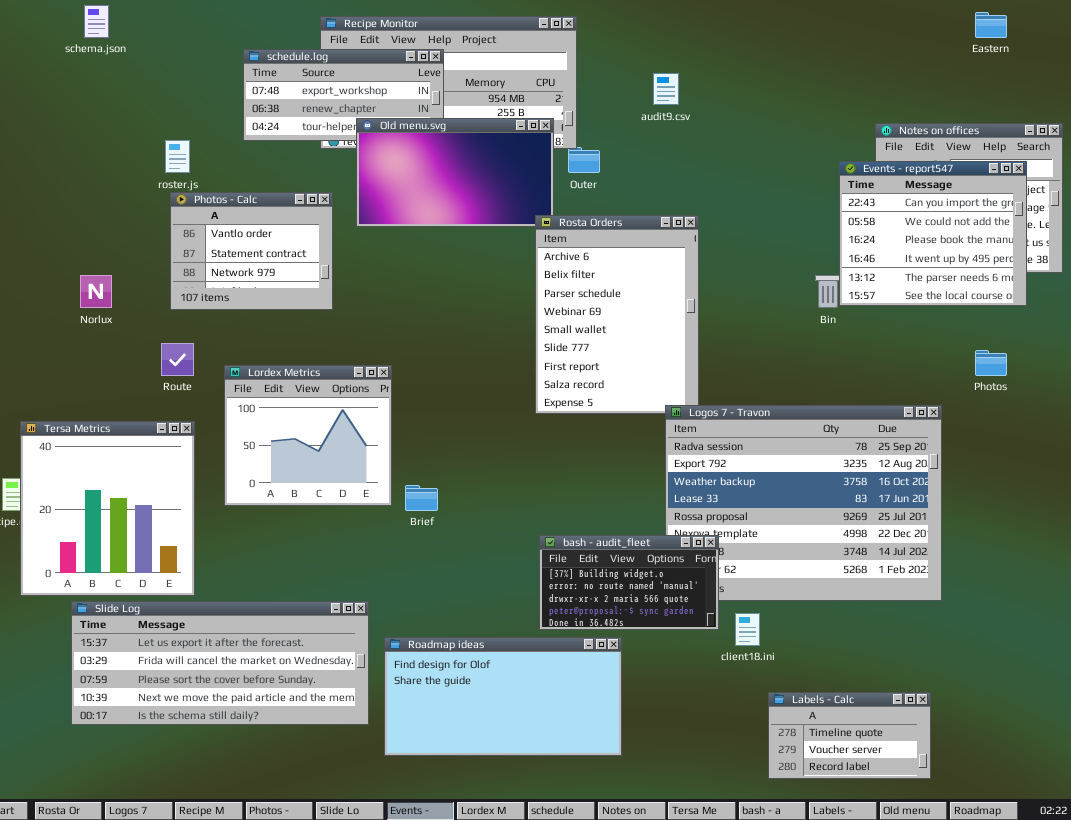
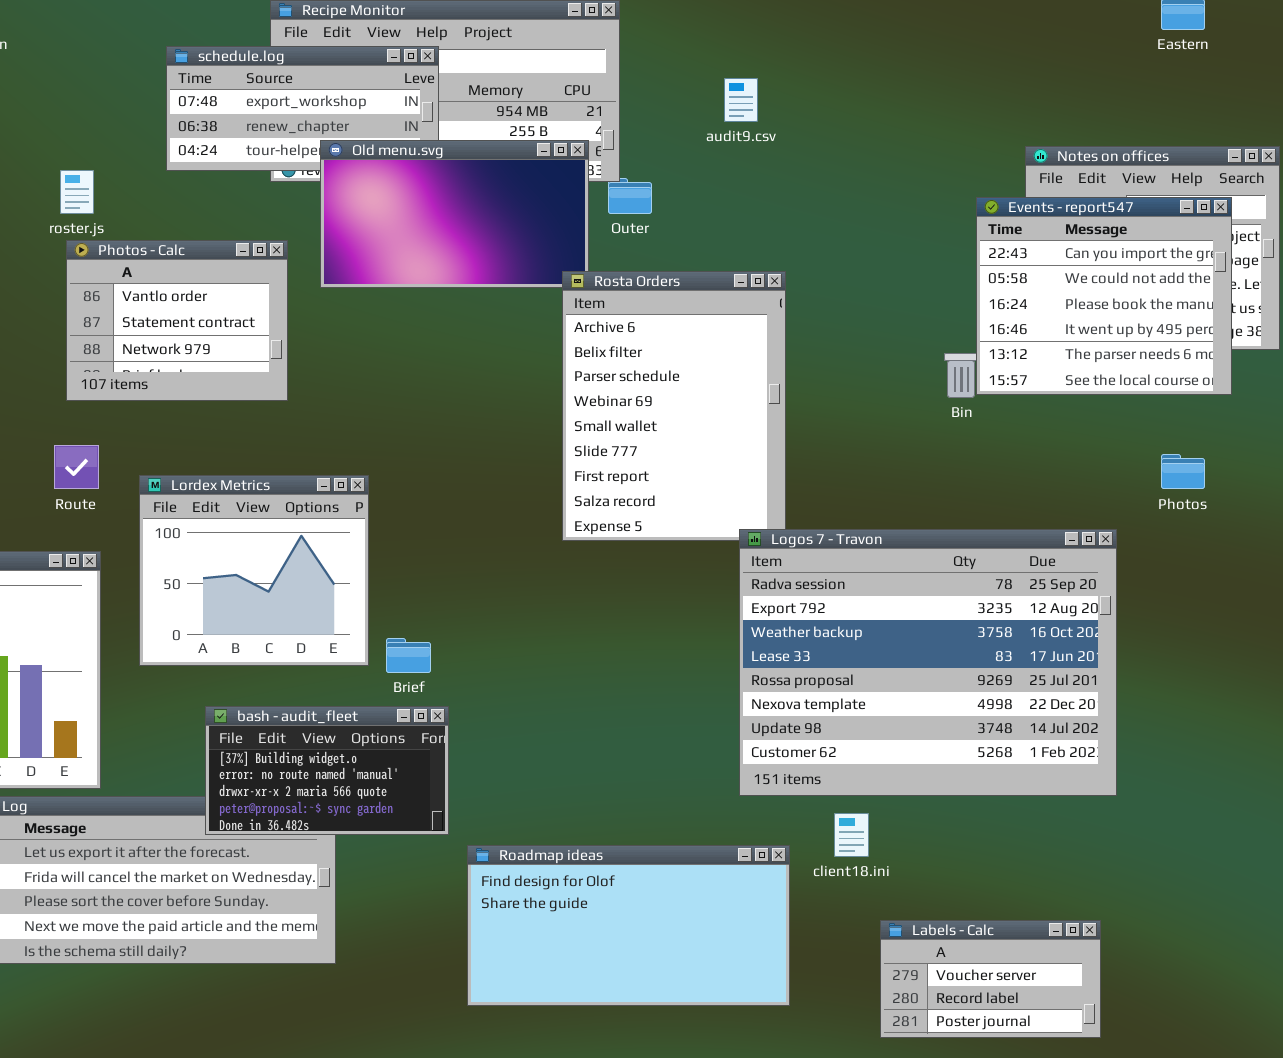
bash - audit_fleet: [539,535,719,630] -> [205,706,449,835], moved
Roadmap ideas: [384,637,622,756] -> [467,845,790,1006], moved
Labels - Calc: [768,692,931,779] -> [880,920,1101,1038], scrolled down 1 row

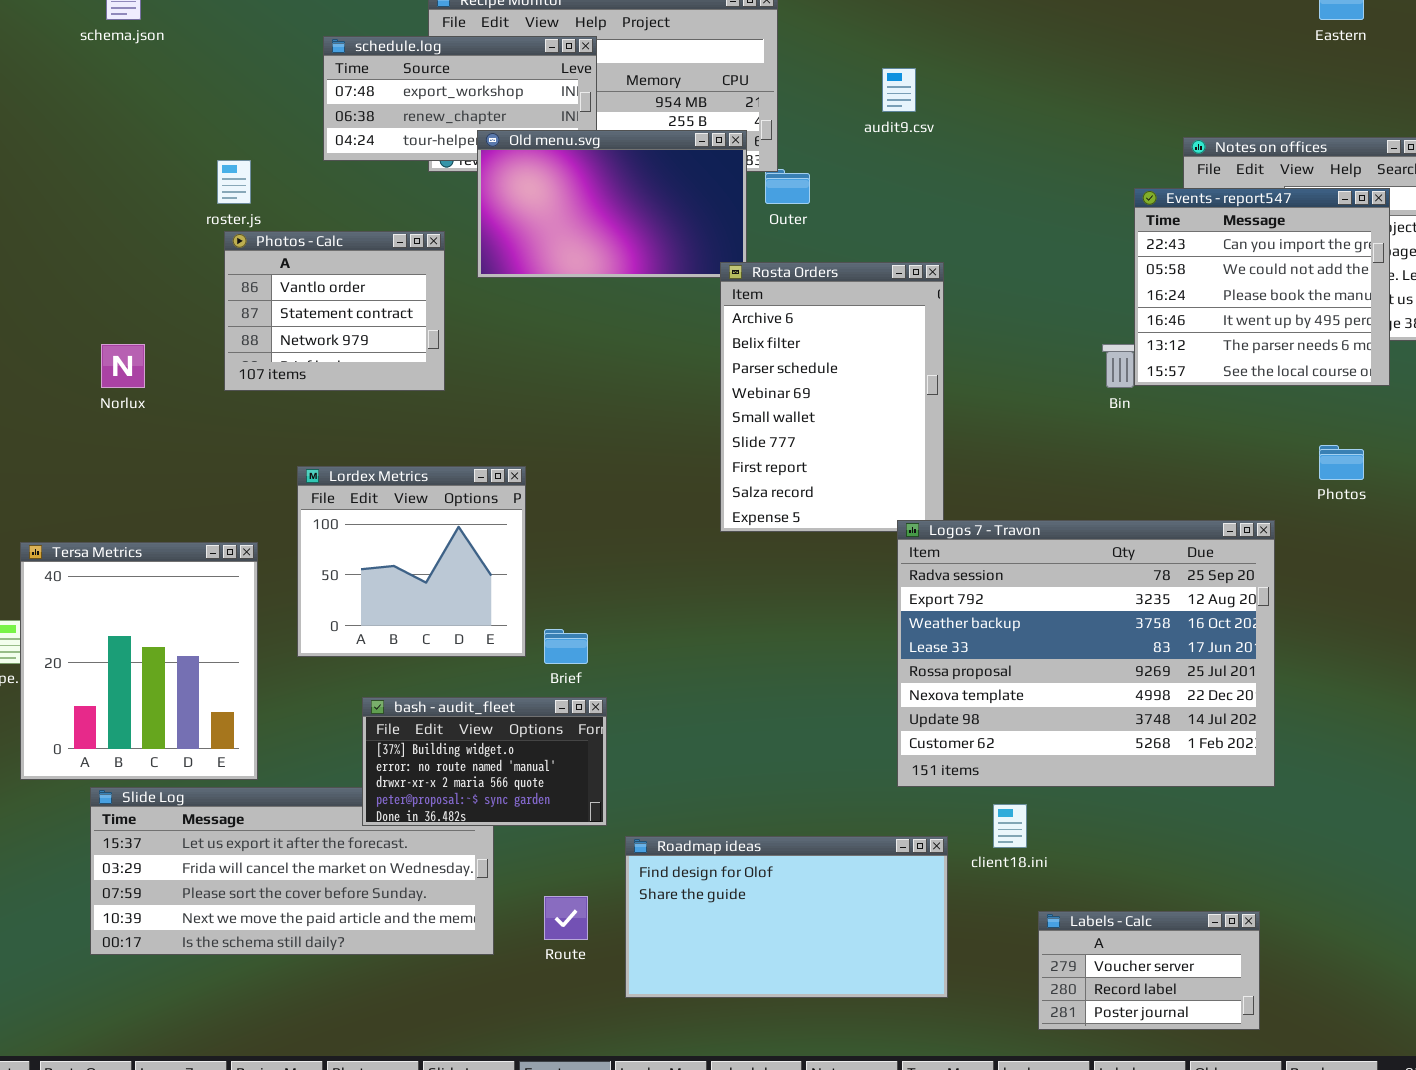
Route: [54,445,99,489] -> [544,896,588,940], moved

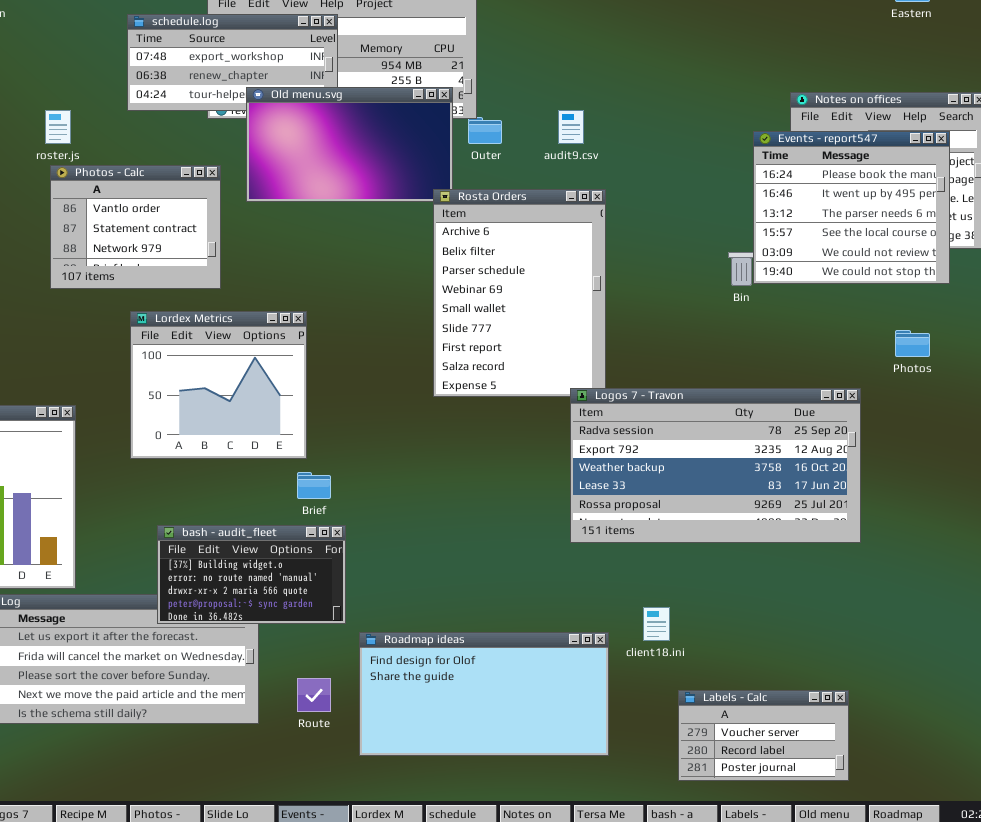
audit9.csv: [882,68,916,112] -> [558,110,584,144], moved
Events - report547: [1134,188,1390,386] -> [753,131,950,284], scrolled down 2 rows
Lordex Metrics: [297,466,526,657] -> [130,311,307,459], moved
Logos 7 - Travon: [897,520,1275,787] -> [570,388,861,543], resized

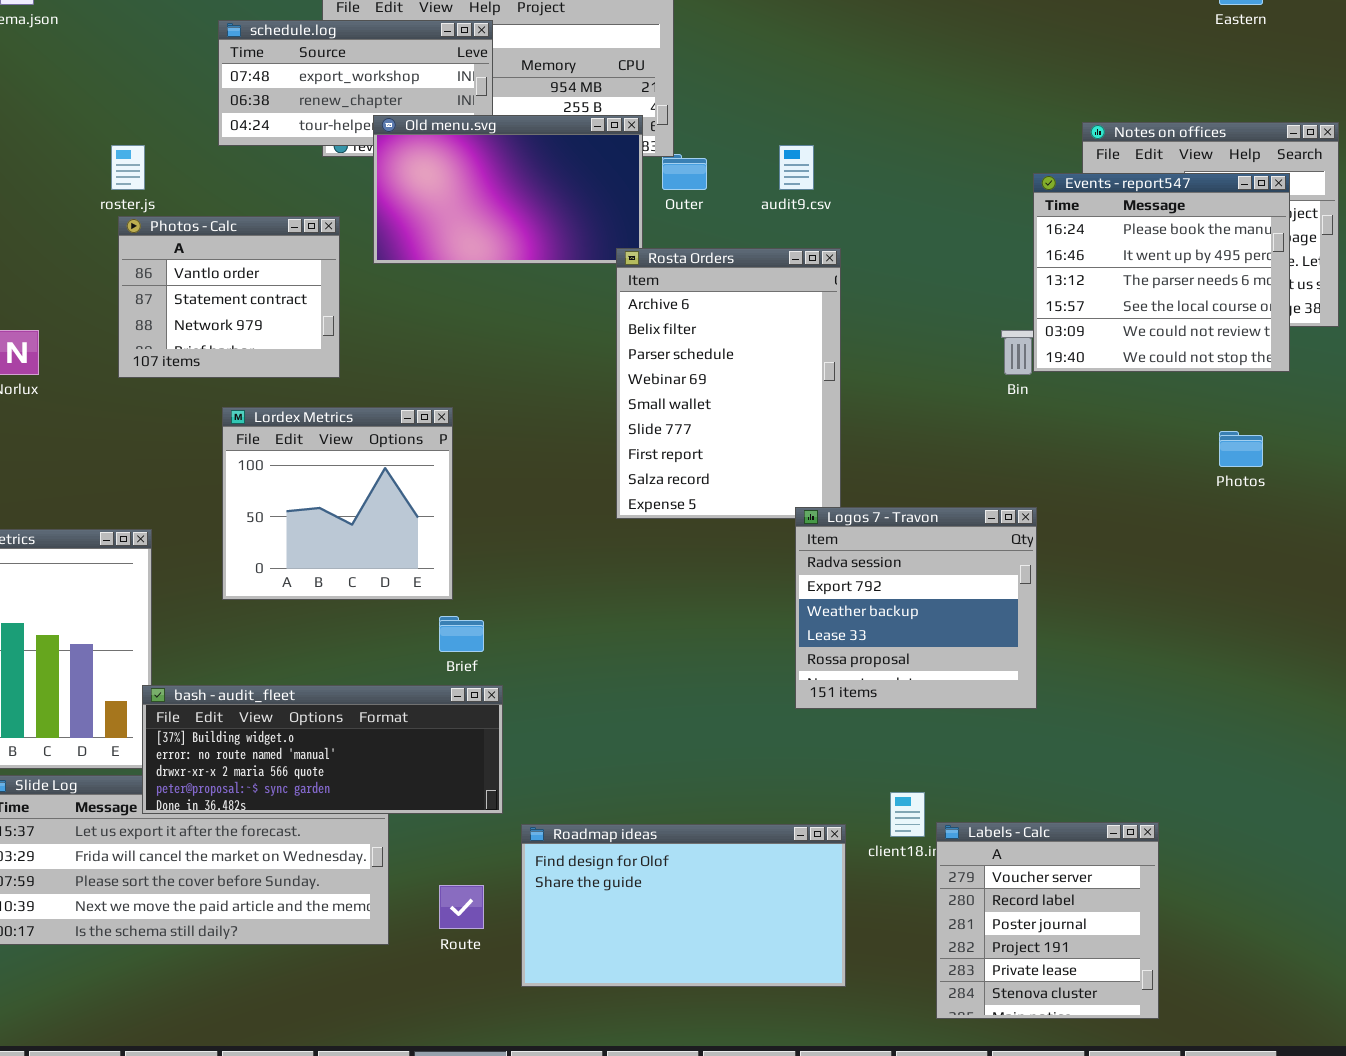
Logos 7 - Travon: [570,388,861,543] -> [795,507,1037,709], resized
bash - audit_fleet: [157,525,346,624] -> [142,685,503,814], resized
Labels - Calc: [678,690,849,781] -> [936,822,1159,1019], resized

